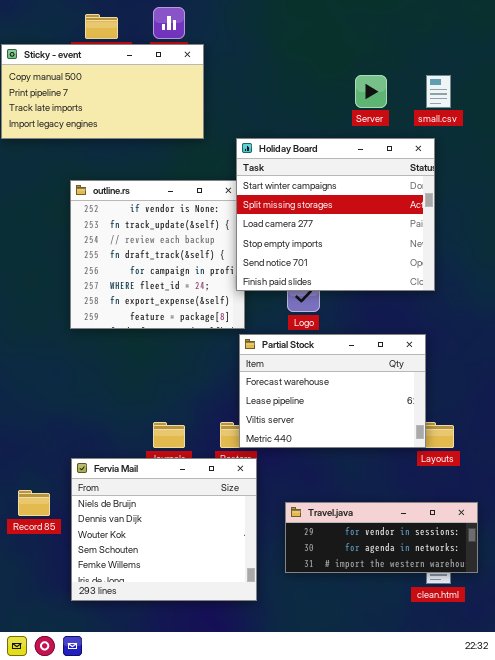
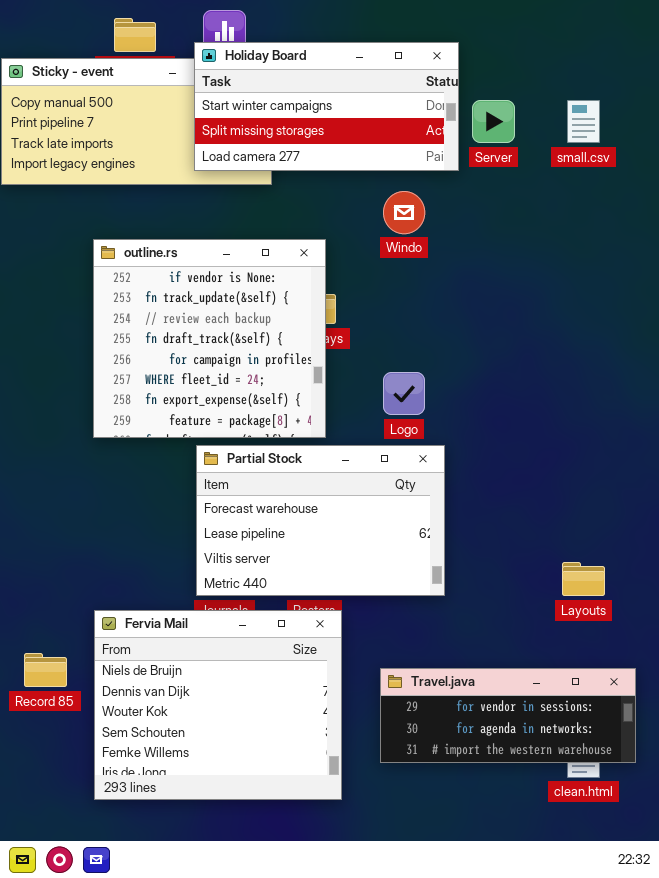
Holiday Board: [236,138,435,291] -> [194,42,459,171], moved, resized
Partial Stock: [239,334,426,448] -> [196,445,445,596], moved

